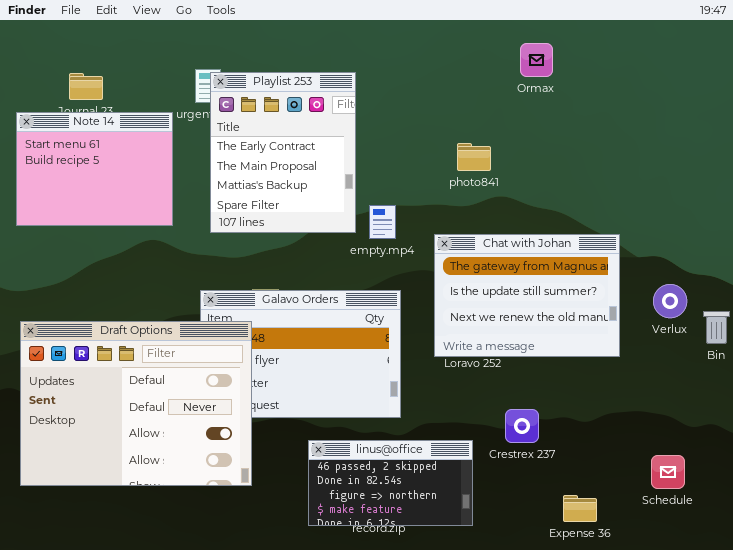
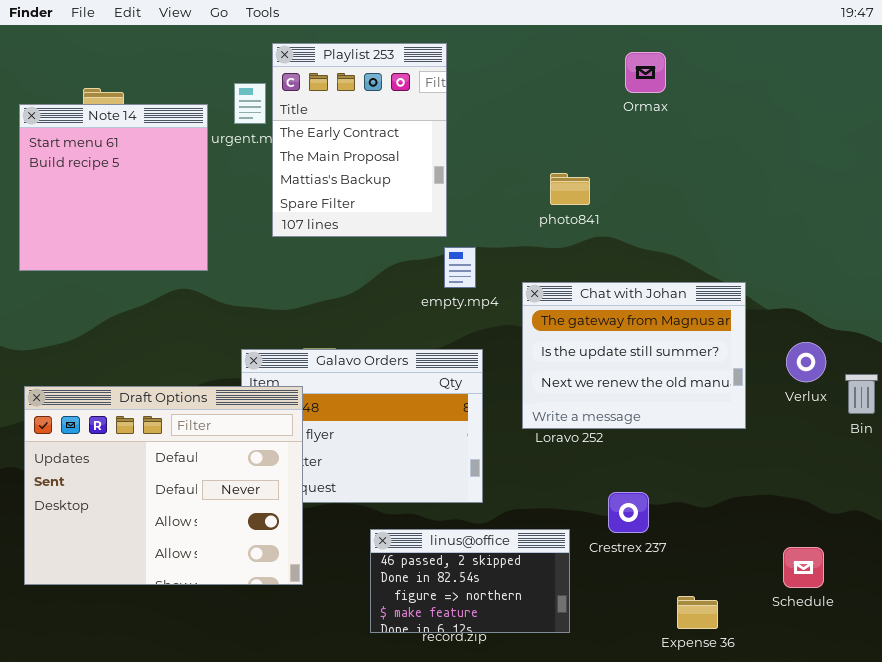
Playlist 253: [210,72,356,233] -> [272,43,447,237], moved
Note 14: [16,112,173,226] -> [19,104,208,271], resized

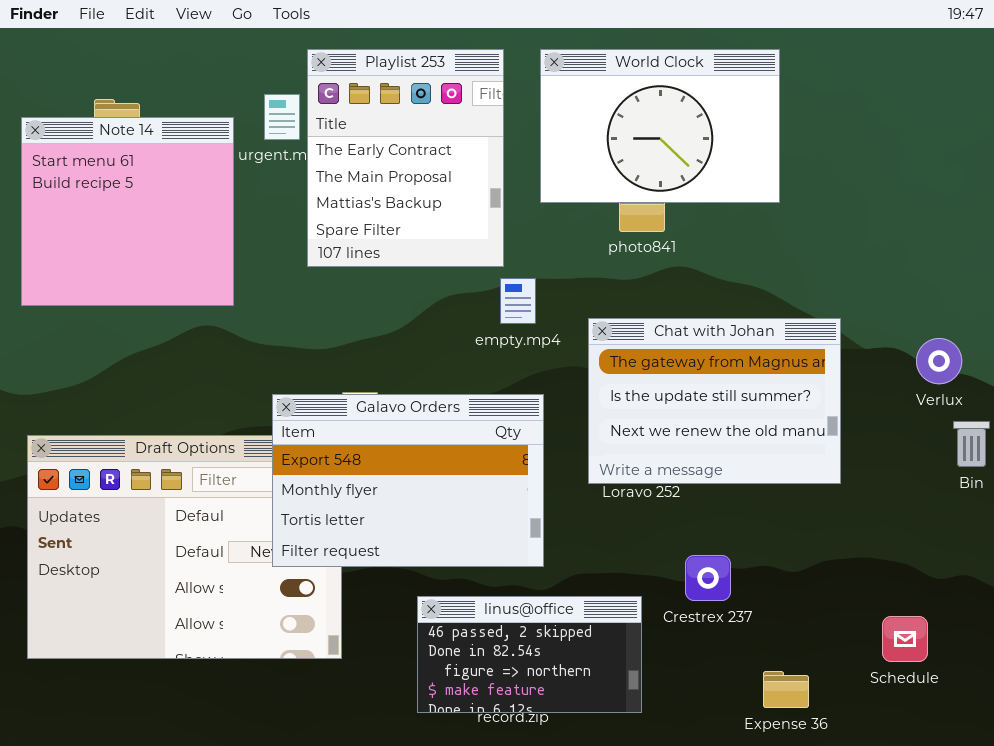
World Clock: none -> [540,49,780,203], opened
Verlux: [786,342,826,382] -> [916,338,962,384], moved
Galavo Orders: [241,349,483,503] -> [272,394,544,567], raised

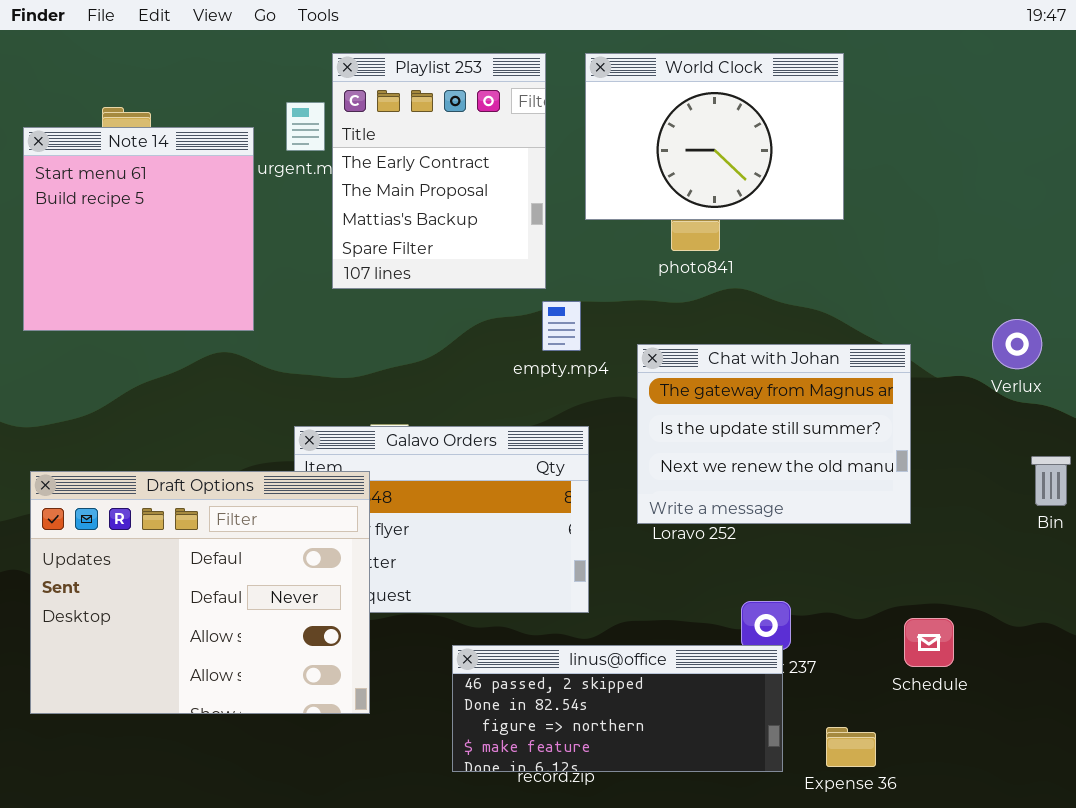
Verlux: [916,338,962,384] -> [992,319,1042,369], moved
Draft Options: [27,435,342,659] -> [30,471,370,714], raised
linus@office: [417,596,642,713] -> [452,645,783,772], resized
Schedule: [882,616,928,662] -> [904,618,954,667], moved

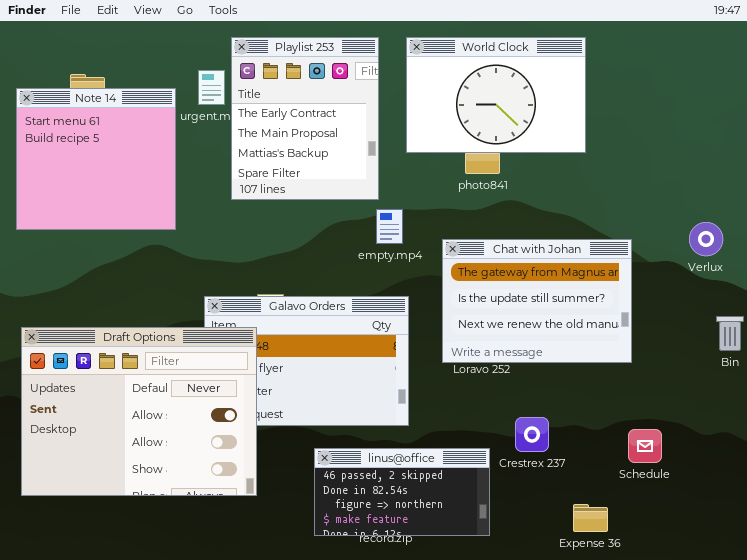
Draft Options: [30,471,370,714] -> [21,327,257,496], scrolled down 1 row
linus@office: [452,645,783,772] -> [314,448,490,536], resized

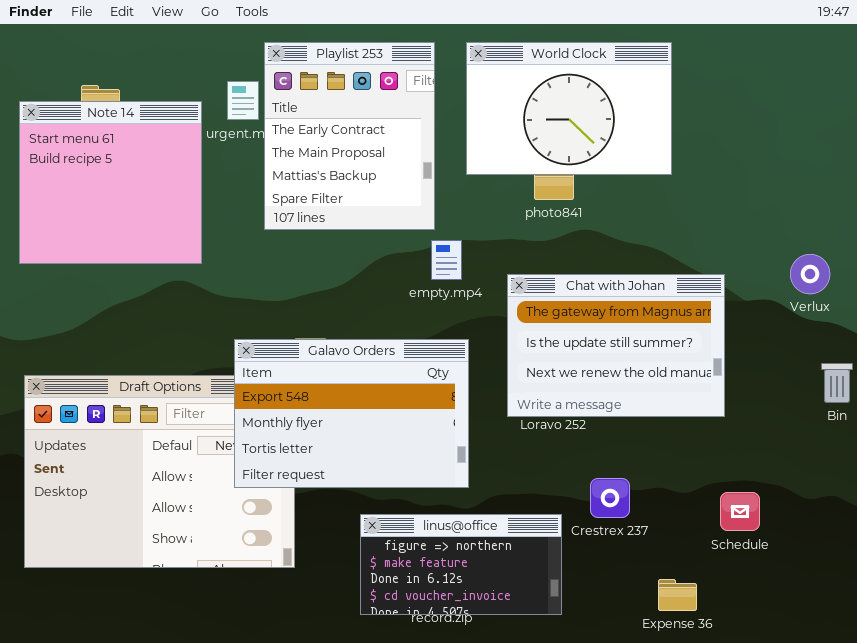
Galavo Orders: [204,296,409,426] -> [234,339,469,488], raised
linus@office: [314,448,490,536] -> [360,514,562,615], scrolled down 2 rows

